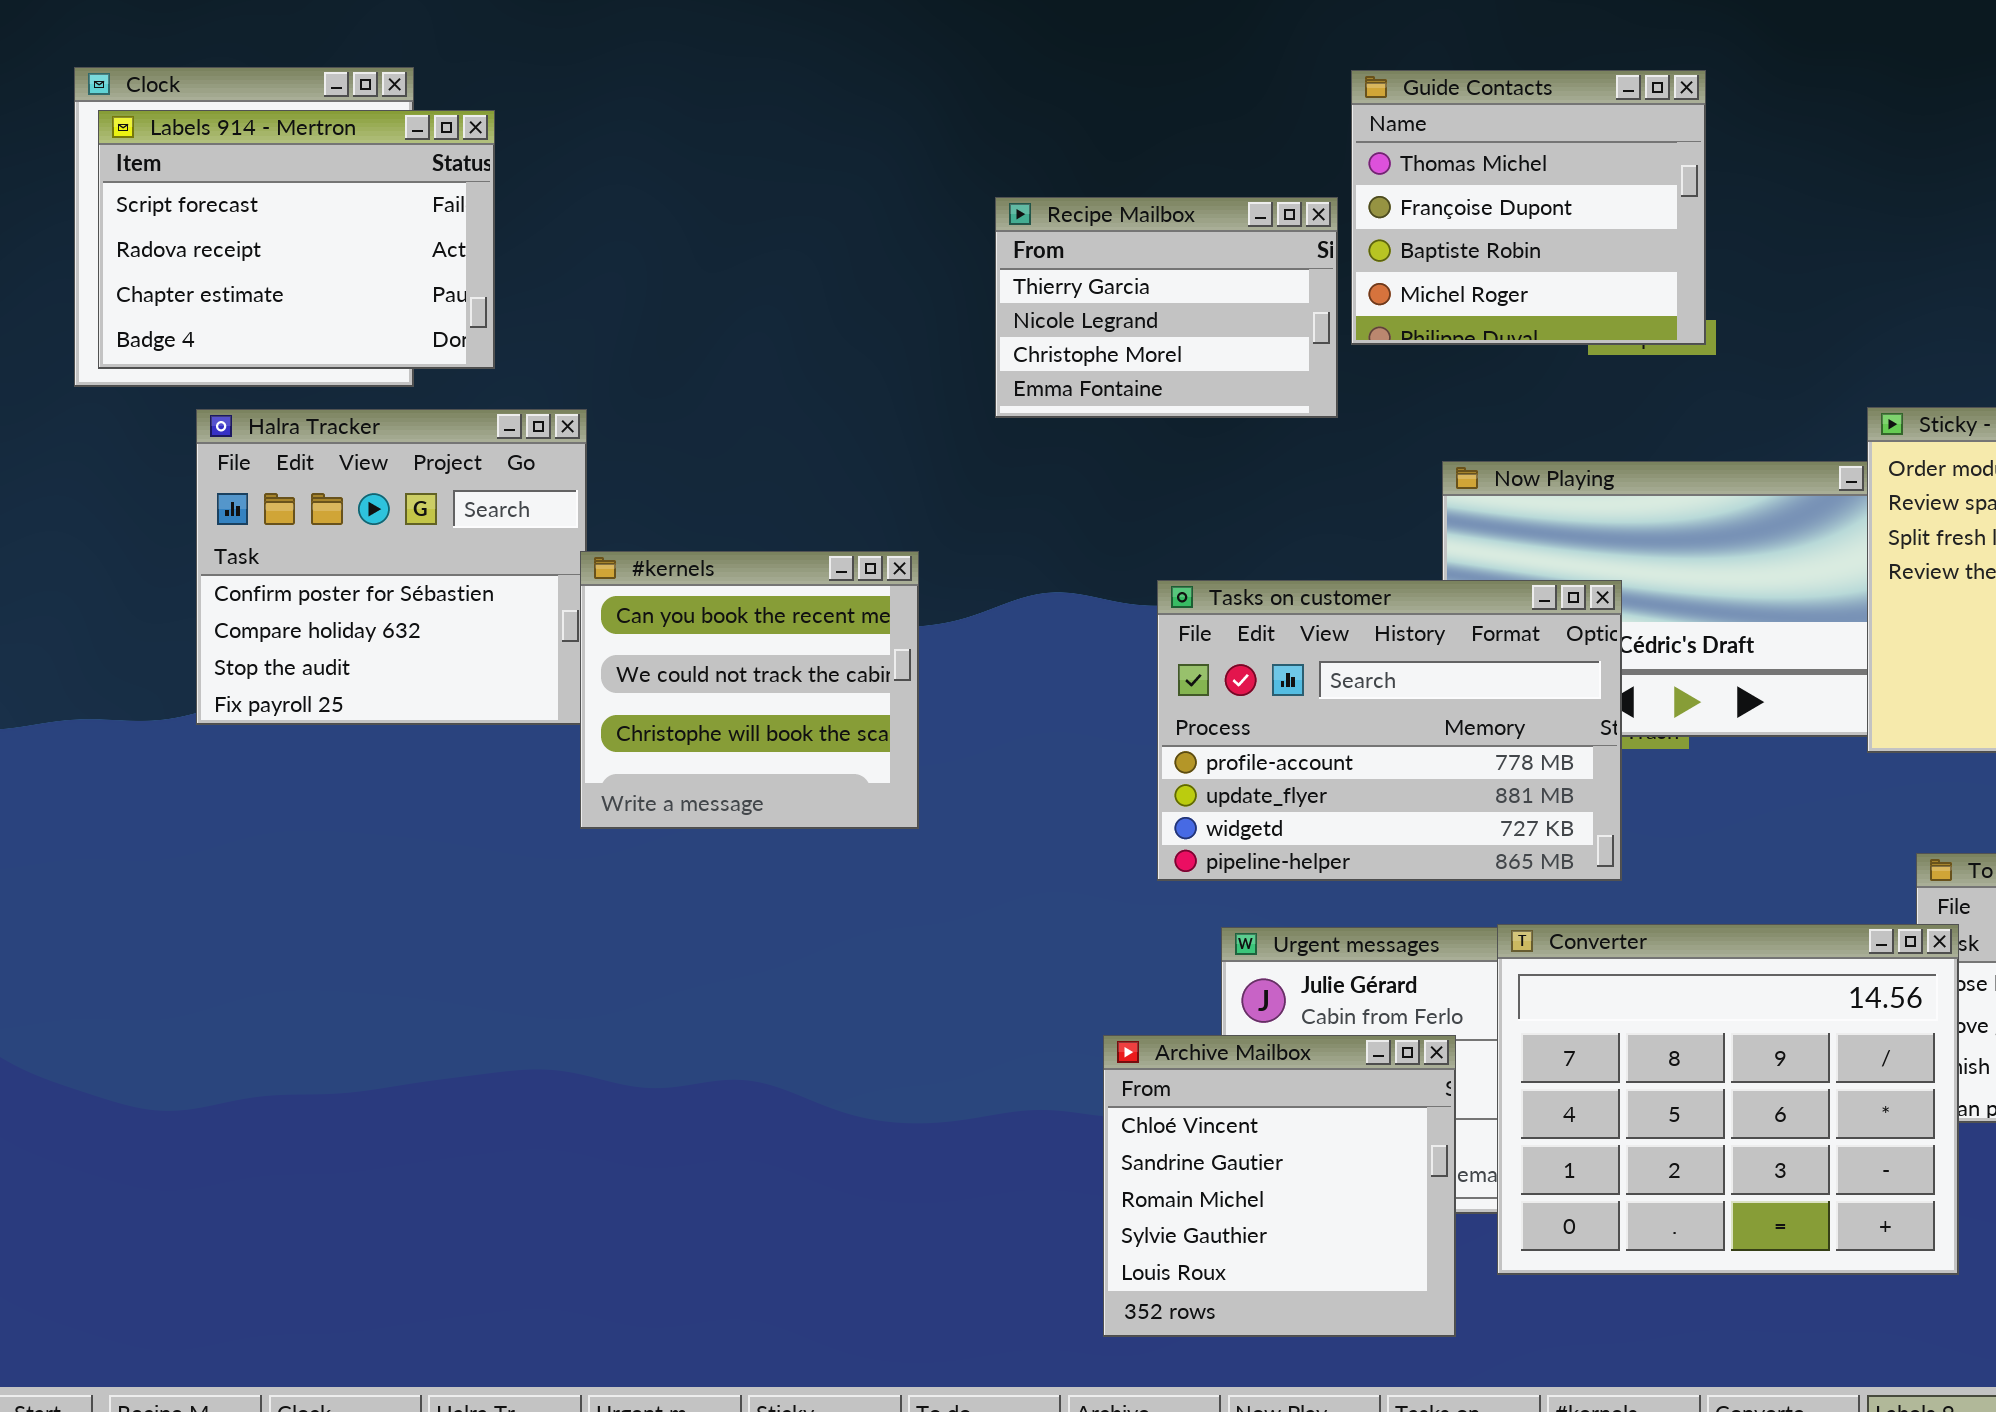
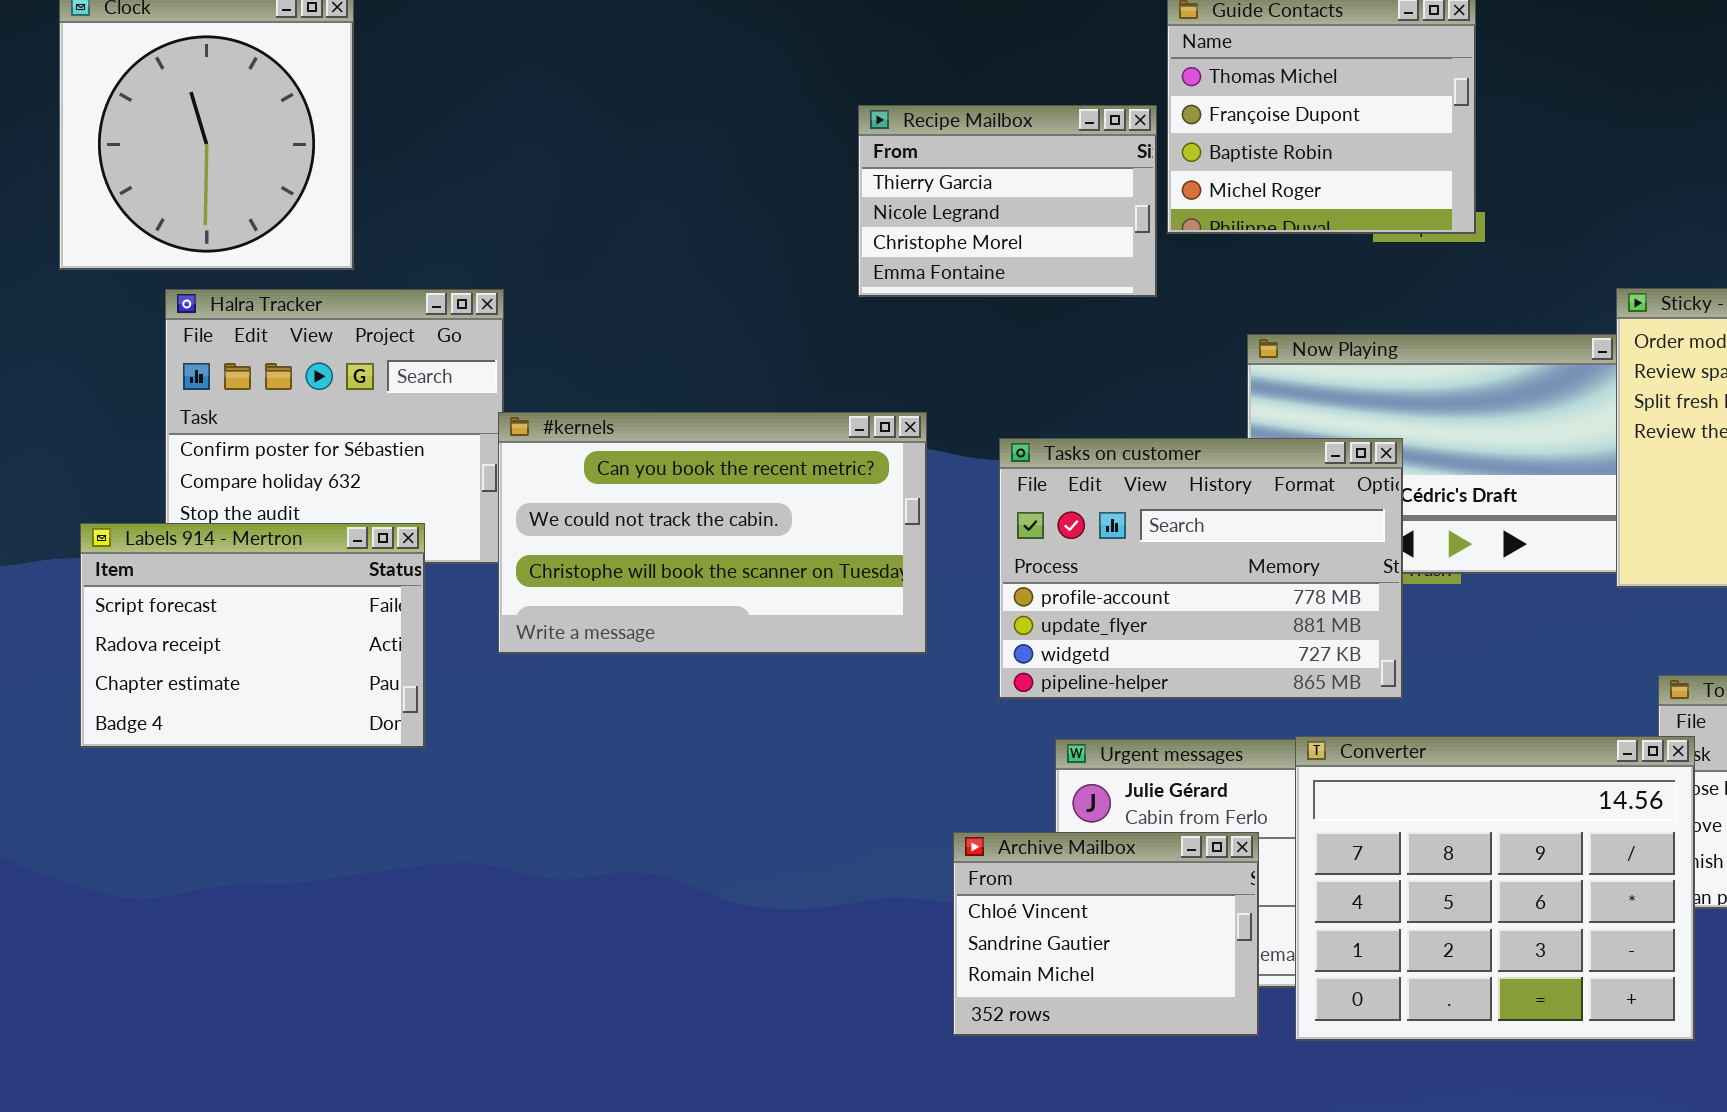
Labels 914 - Mertron: [98,110,495,369] -> [80,523,425,748], moved
#kernels: [580,551,919,829] -> [498,412,927,654], resized
Archive Mailbox: [1103,1035,1456,1337] -> [953,832,1259,1036], resized

